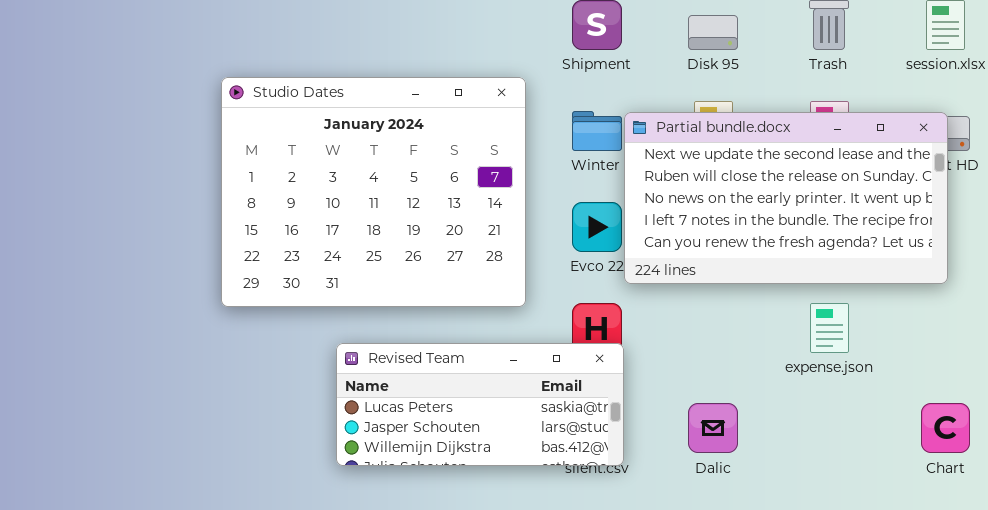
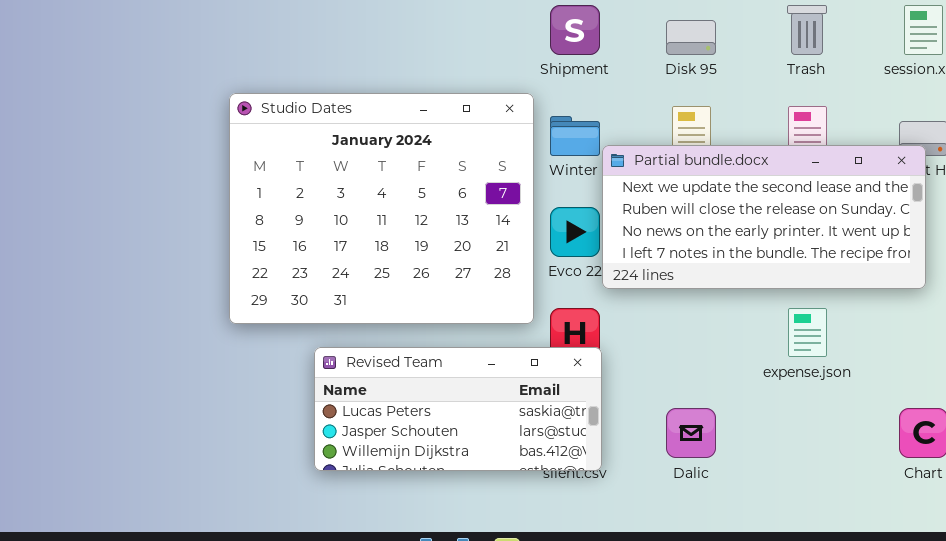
Studio Dates: [221,77,526,307] -> [229,93,534,324], moved
Partial bundle.docx: [624,112,948,284] -> [602,145,926,289], resized

